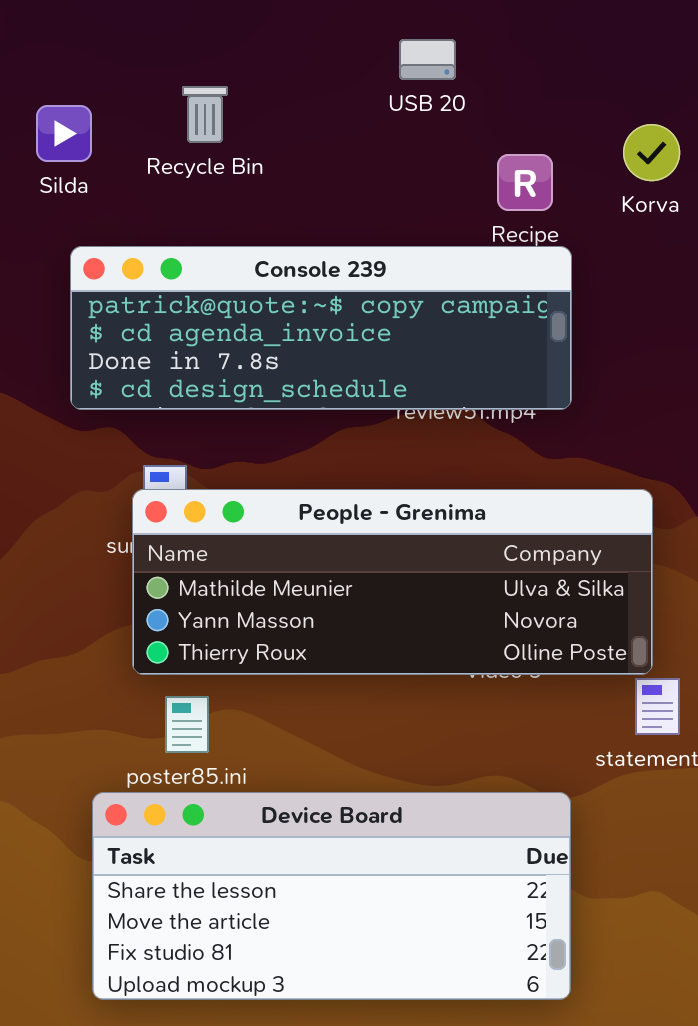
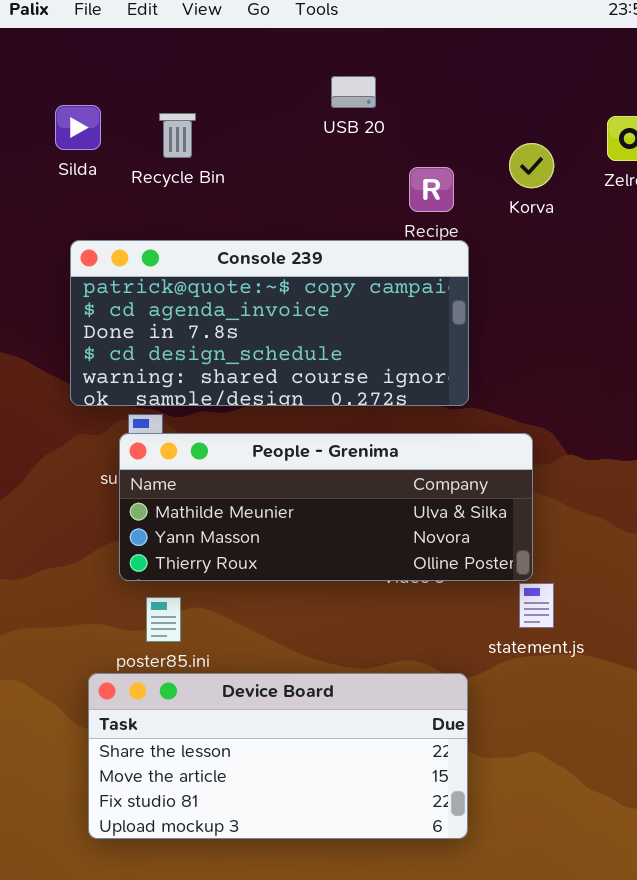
Silda: [36,105,92,162] -> [55,105,101,150], moved
Console 239: [70,246,572,410] -> [70,240,469,406], resized

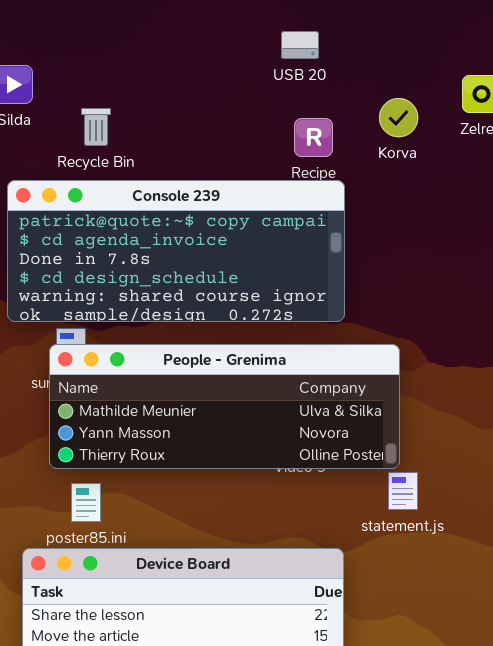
USB 20: [331,76,376,108] -> [281,31,319,59], moved
Recycle Bin: [159,113,196,158] -> [81,108,111,146], moved

